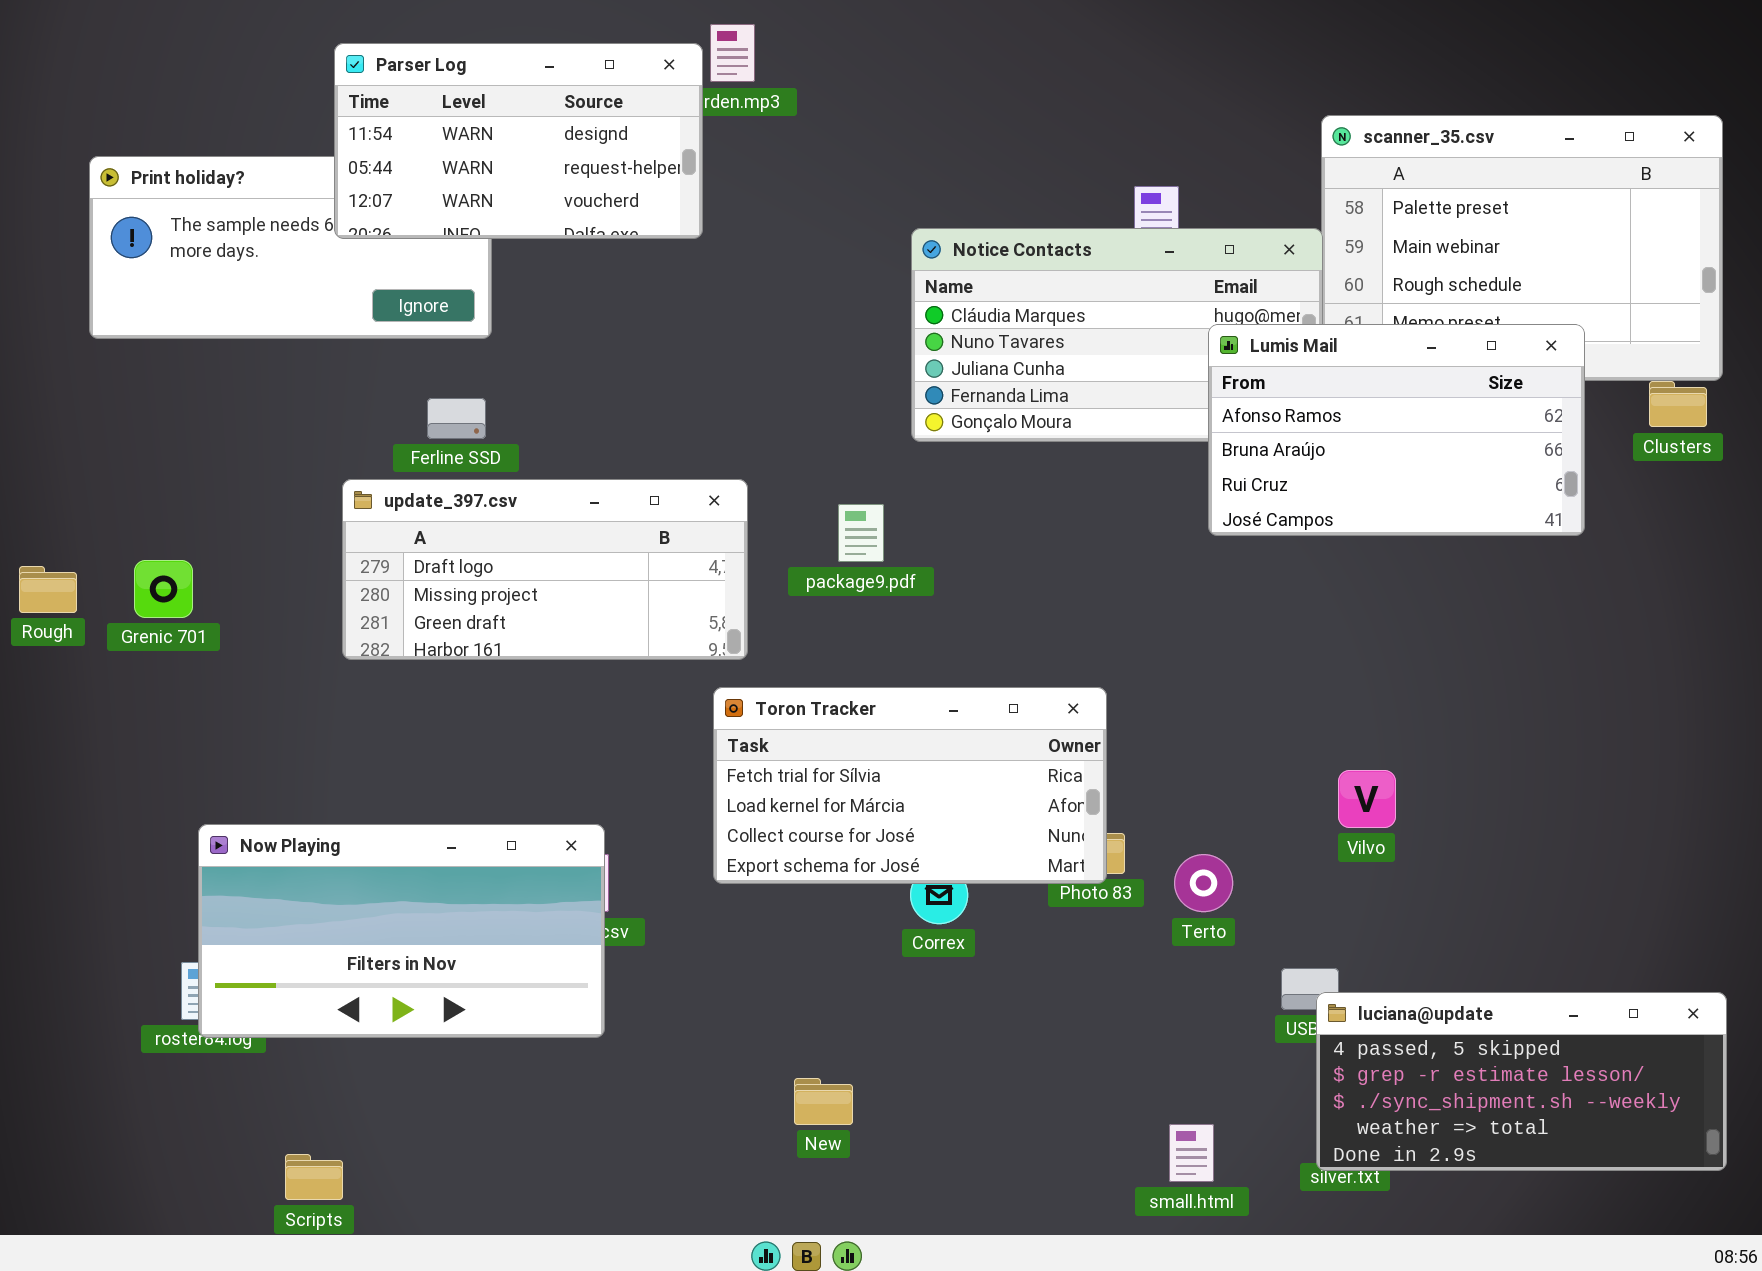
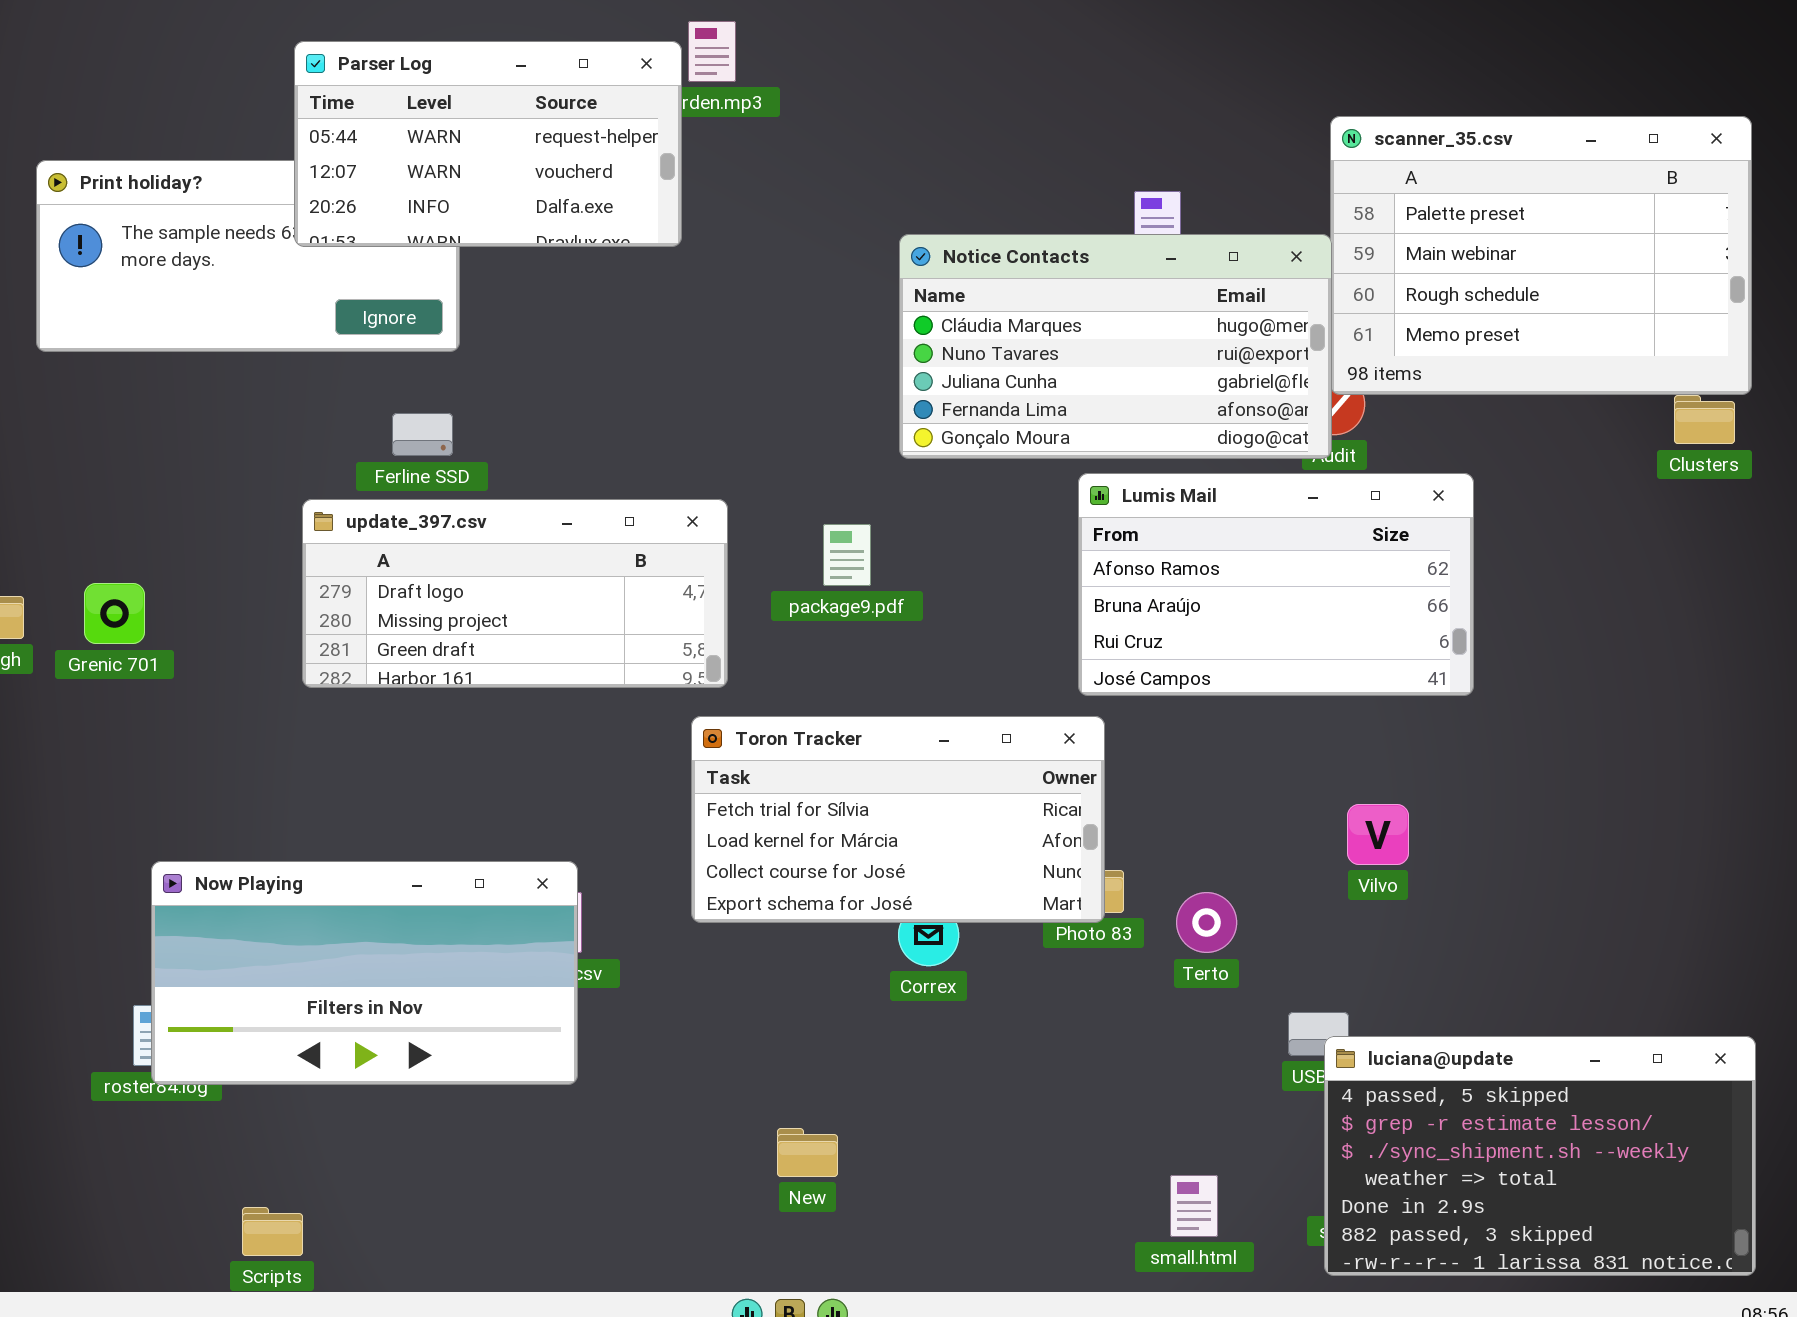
Parser Log: [334,43,703,239] -> [294,41,682,247], scrolled down 1 row
Lumis Mail: [1208,324,1585,536] -> [1078,473,1474,696], moved
luciana@update: [1316,992,1727,1171] -> [1324,1036,1756,1276], resized

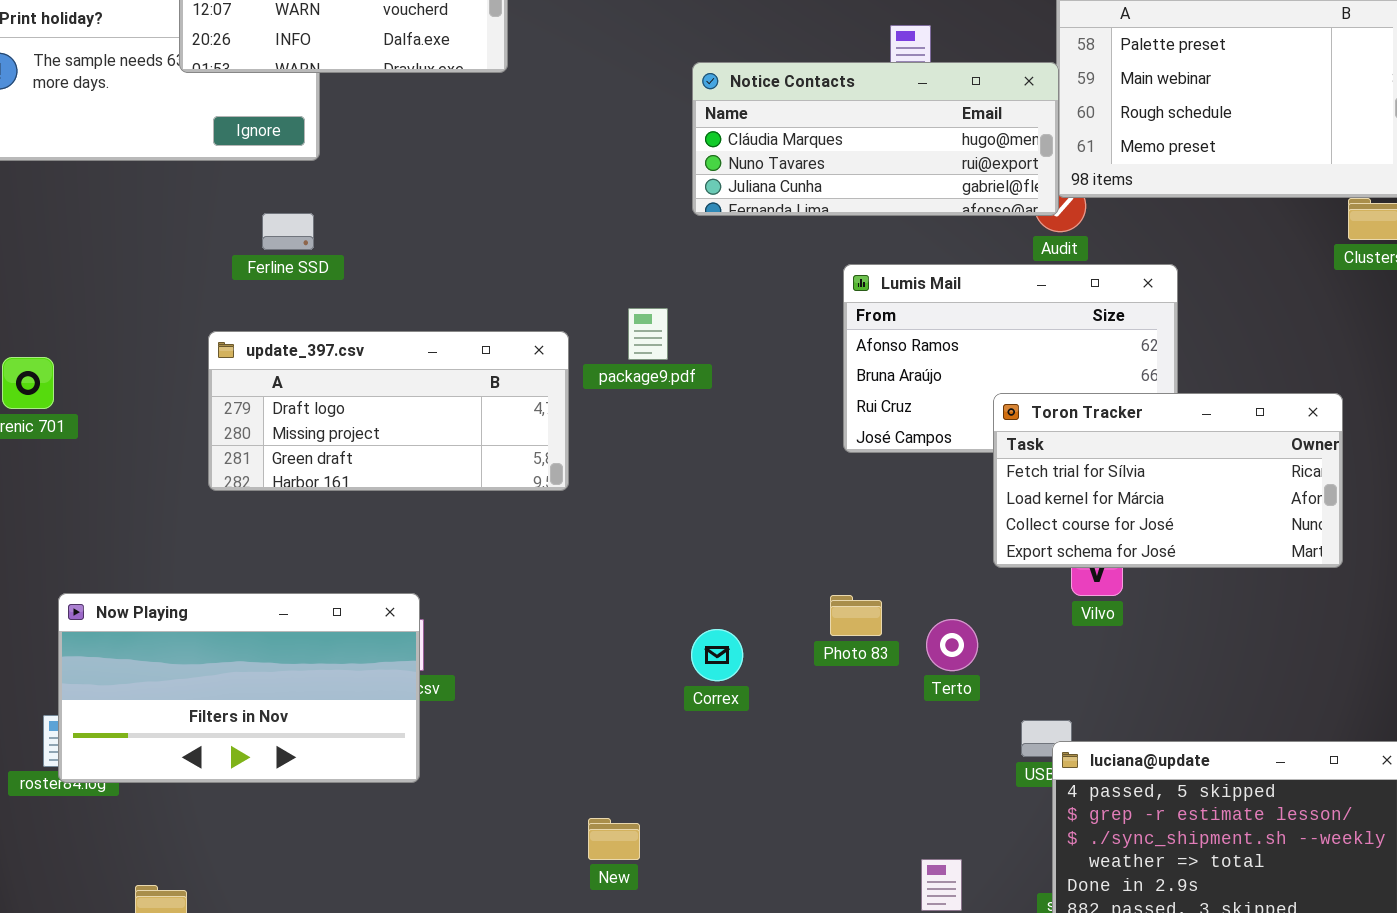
Notice Contacts: [899,234,1332,459] -> [692,62,1059,216], resized
update_397.csv: [302,499,728,688] -> [208,331,569,491], moved
Toron Tracker: [691,716,1105,923] -> [993,393,1343,568], moved

